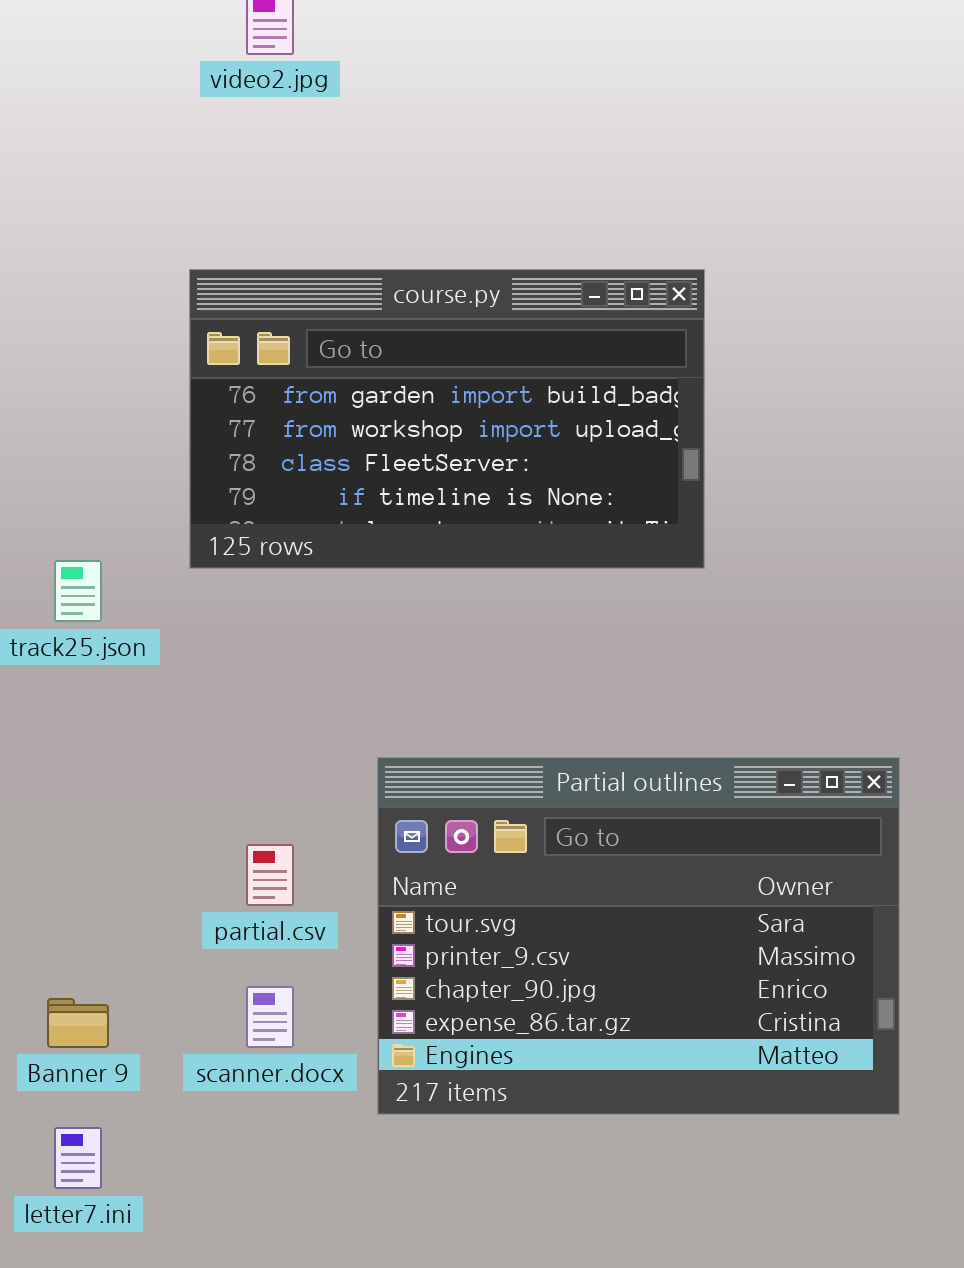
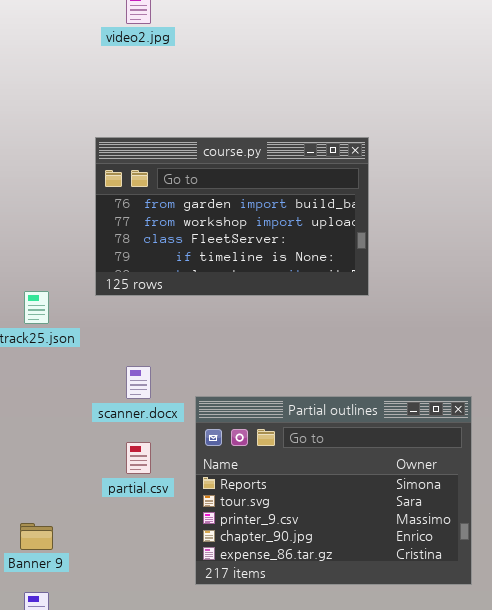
Partial outlines: [377,757,900,1115] -> [195,396,472,585], scrolled up 1 row
scanner.docx: [246,986,294,1048] -> [126,366,151,399], moved

